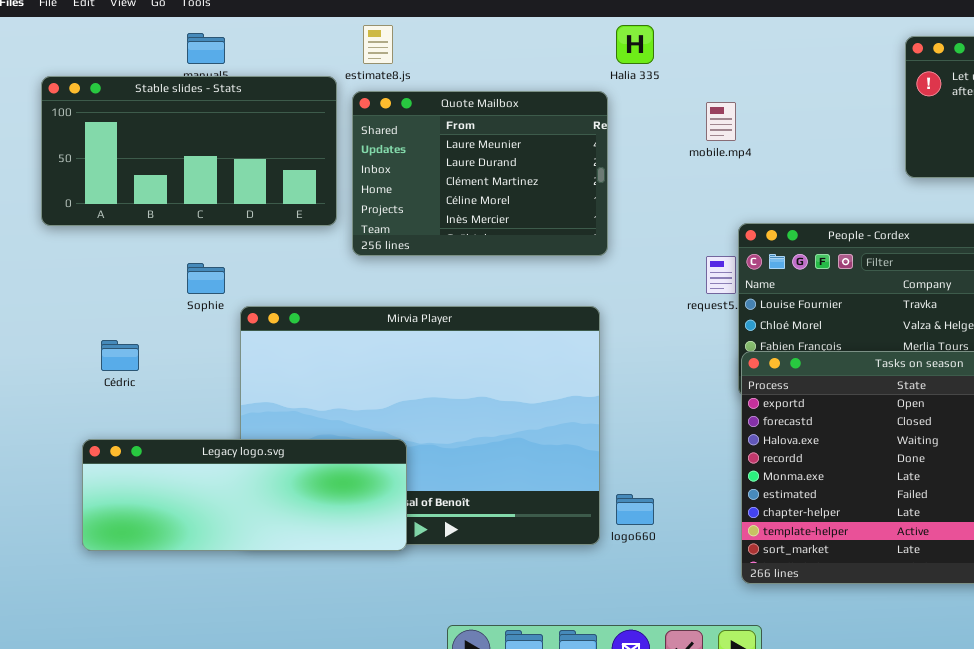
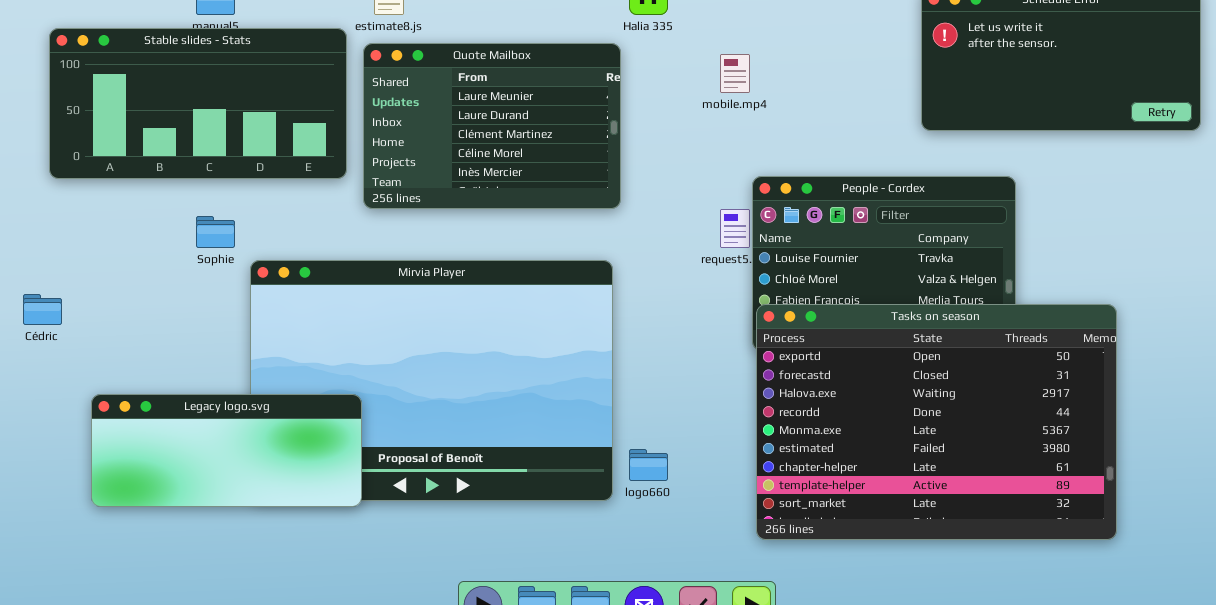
Cédric: [101,340,139,371] -> [23,294,62,325], moved
Legacy logo.svg: [82,439,407,551] -> [91,394,362,507], resized

